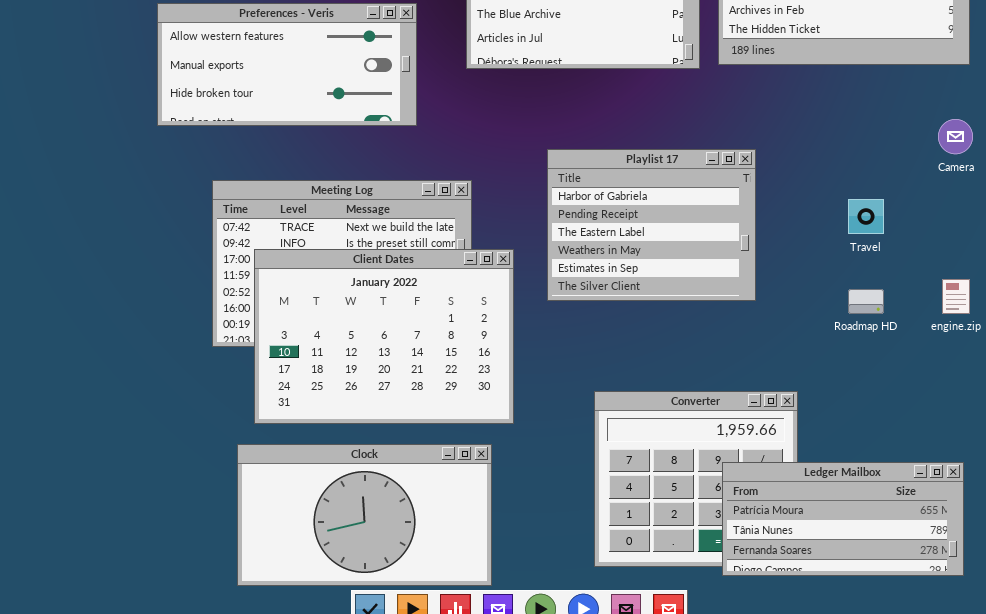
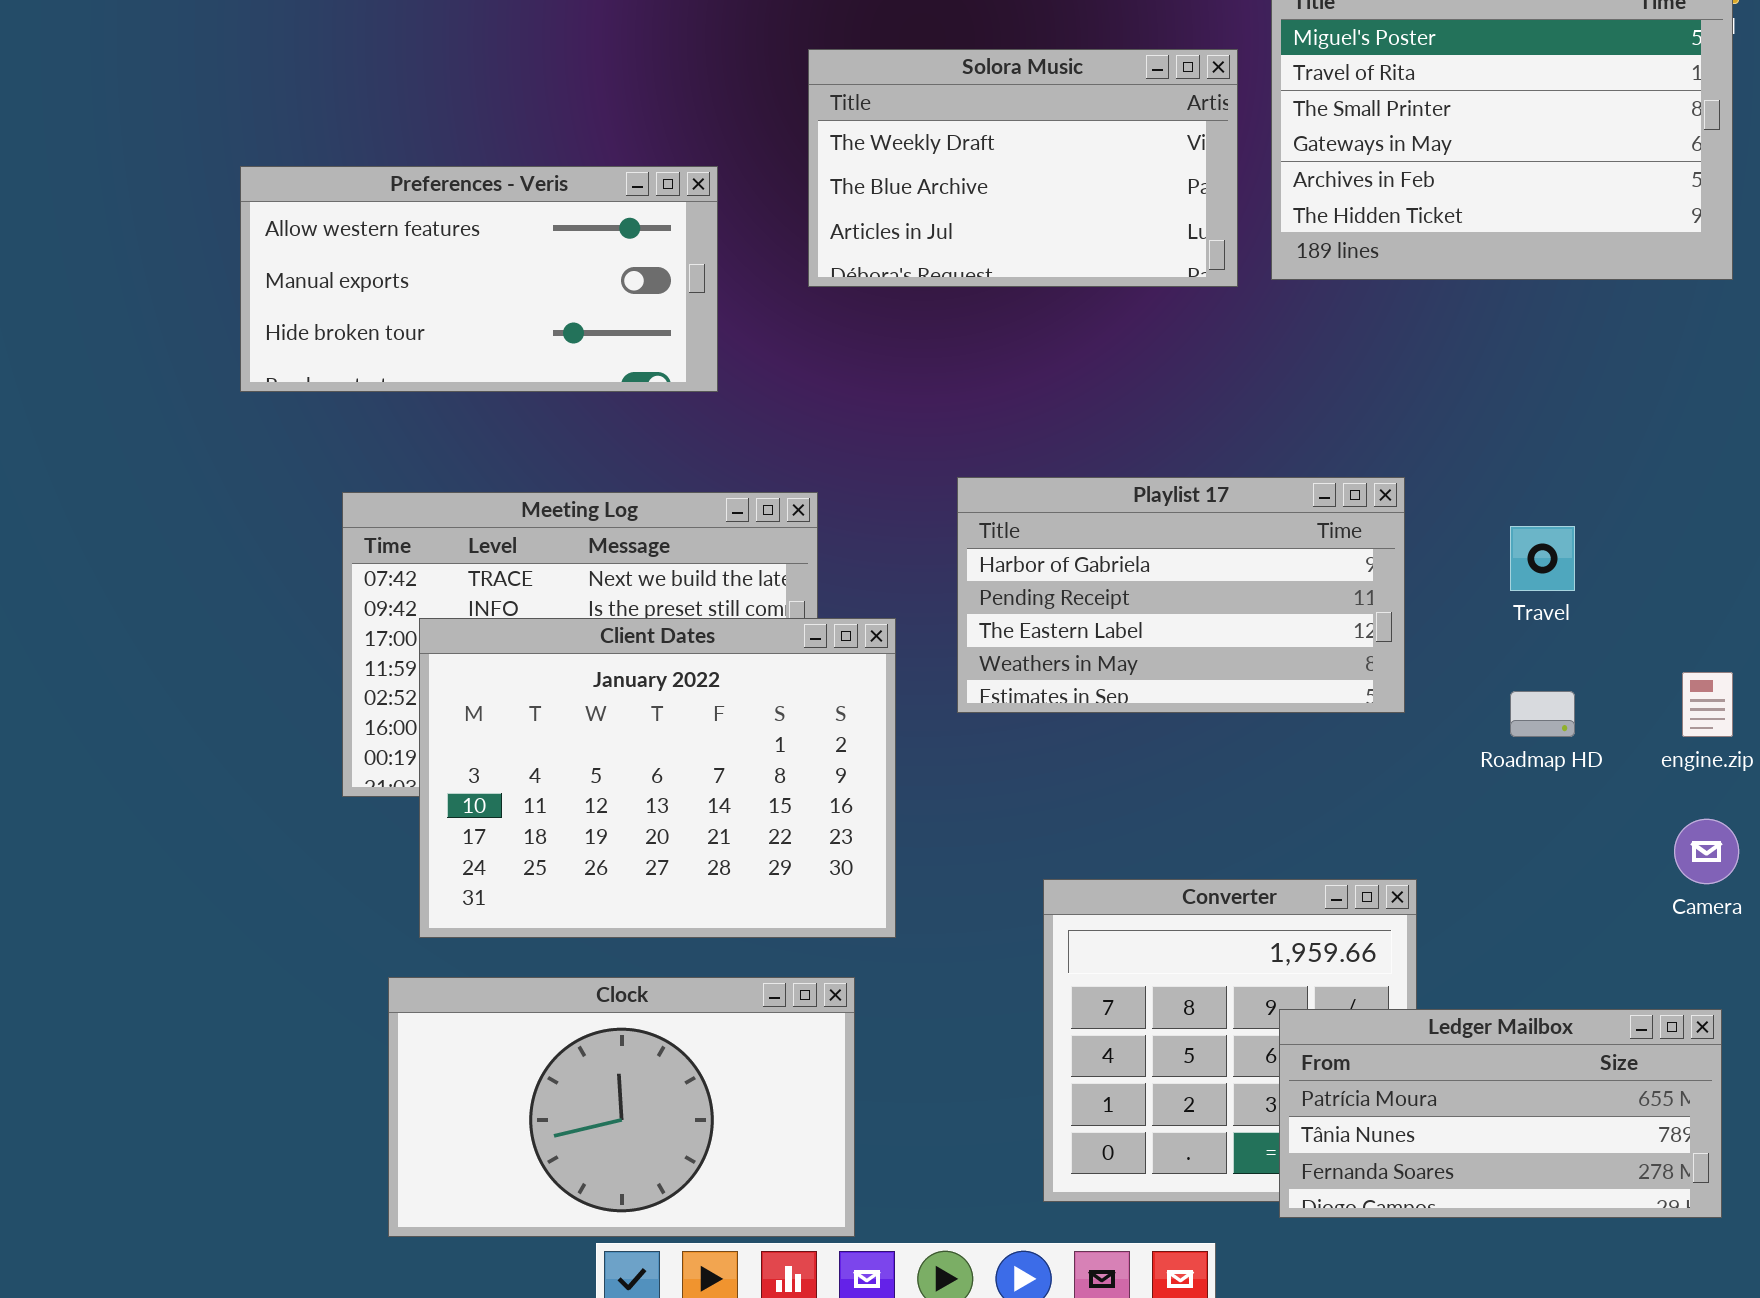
Camera: [938,119,973,154] -> [1674,819,1739,884], moved
Playlist 17: [547,149,756,301] -> [957,477,1405,713], resized

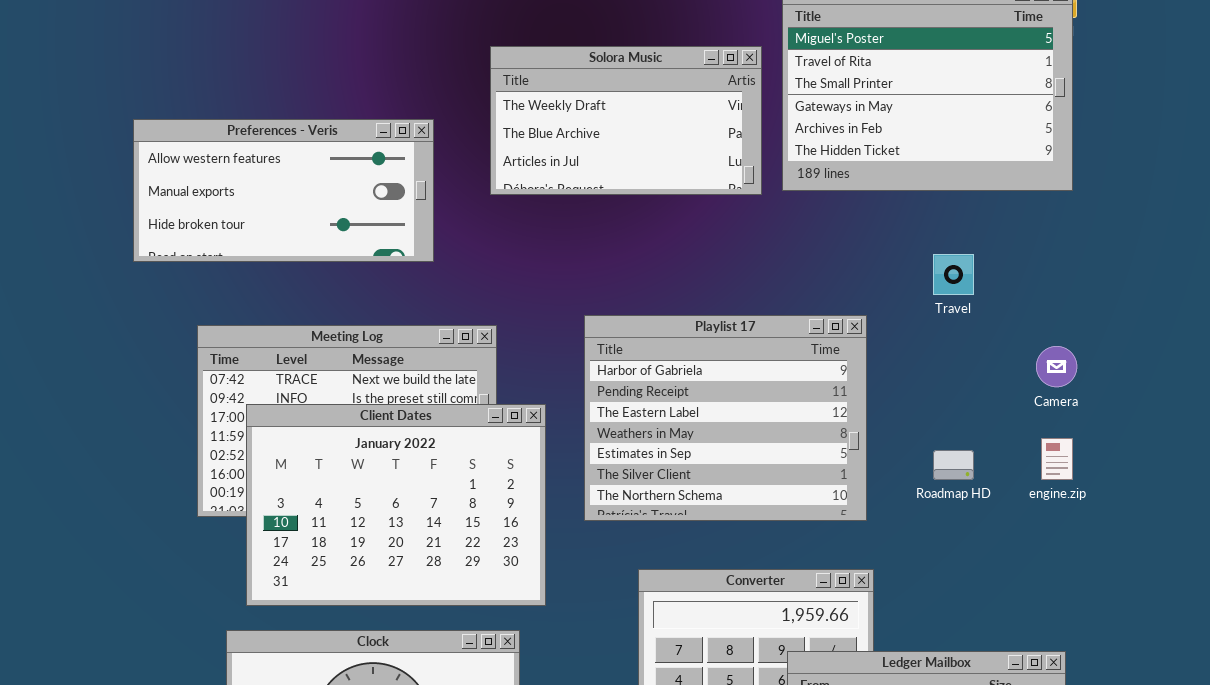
Playlist 17: [957,477,1405,713] -> [584,315,867,521], resized
Travel: [1510,526,1575,591] -> [933,254,974,295], moved
Camera: [1674,819,1739,884] -> [1036,346,1077,387], moved

